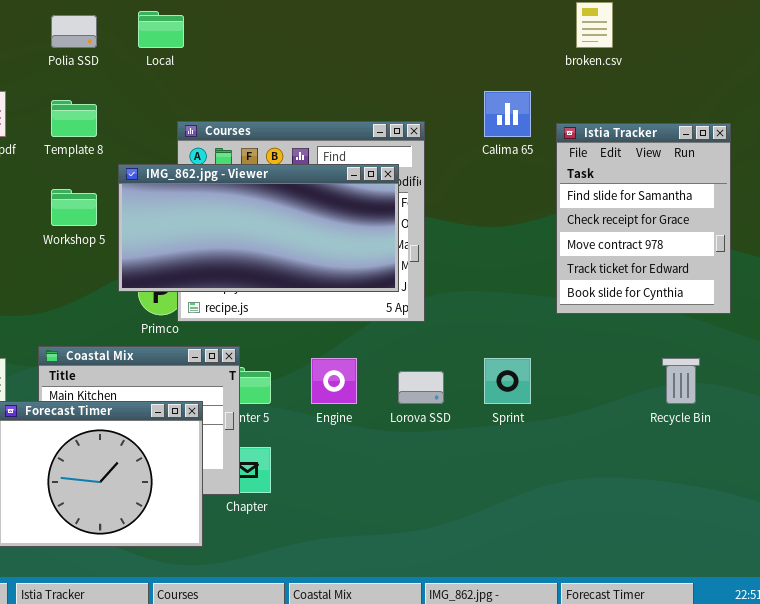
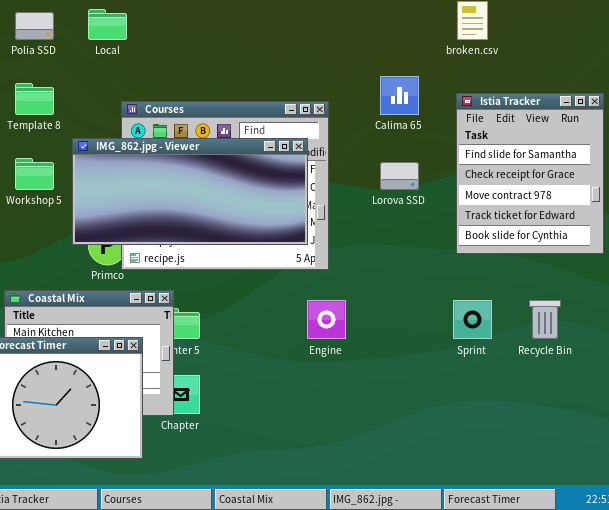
Istia Tracker: [556,123,731,314] -> [456,93,604,254], moved
Engine: [311,358,357,404] -> [307,300,346,339], moved
Sprint: [484,358,531,404] -> [453,300,492,339], moved
Lorova SSD: [398,371,444,404] -> [380,162,419,190], moved

